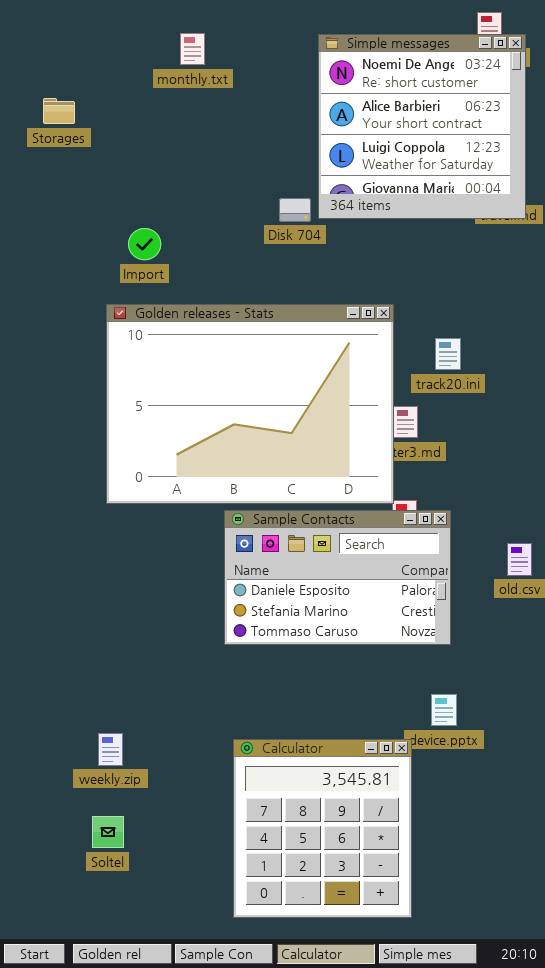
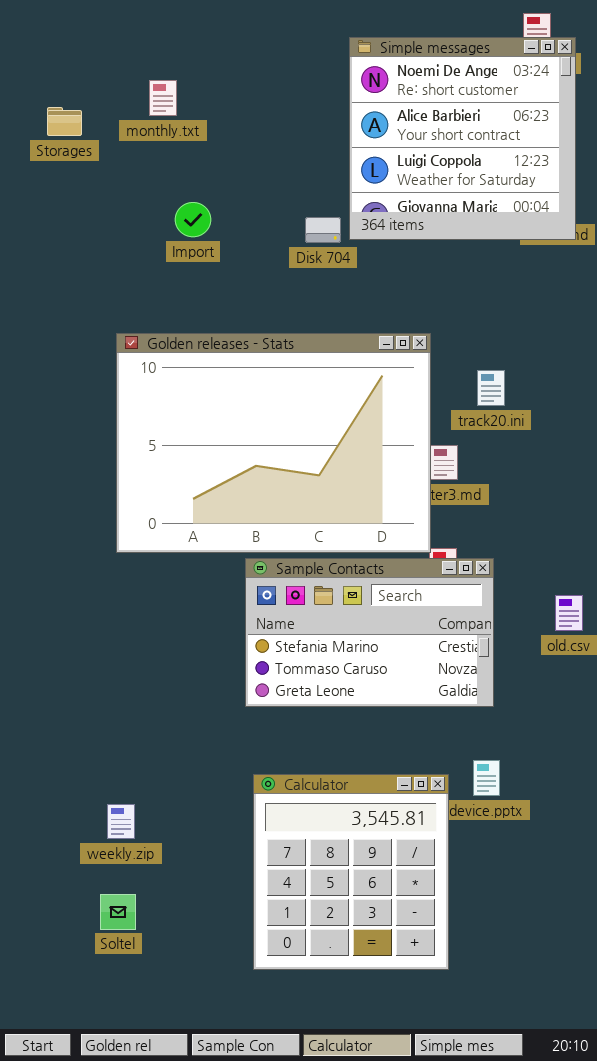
monthly.txt: [180,33,205,65] -> [149,80,177,116], moved
Import: [128,228,161,260] -> [175,202,211,237], moved
Sample Contacts: [224,510,451,645] -> [245,558,494,707], scrolled down 1 row
Calculator: [233,739,412,918] -> [253,774,449,970], moved

